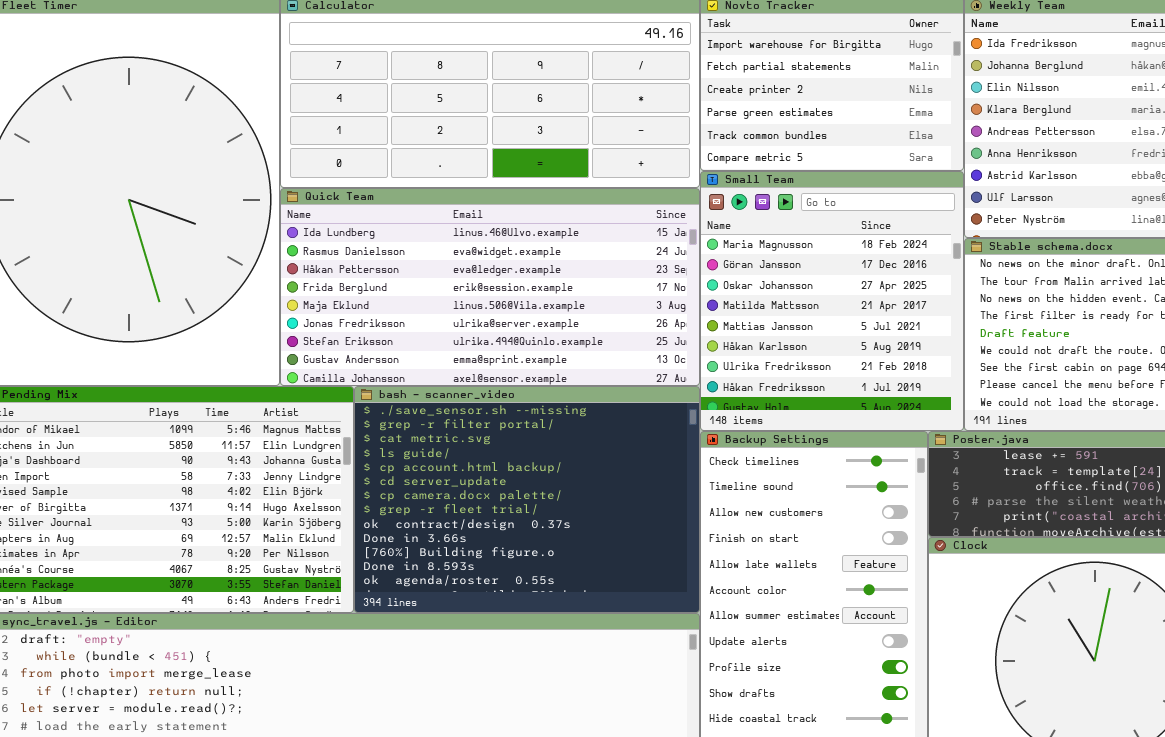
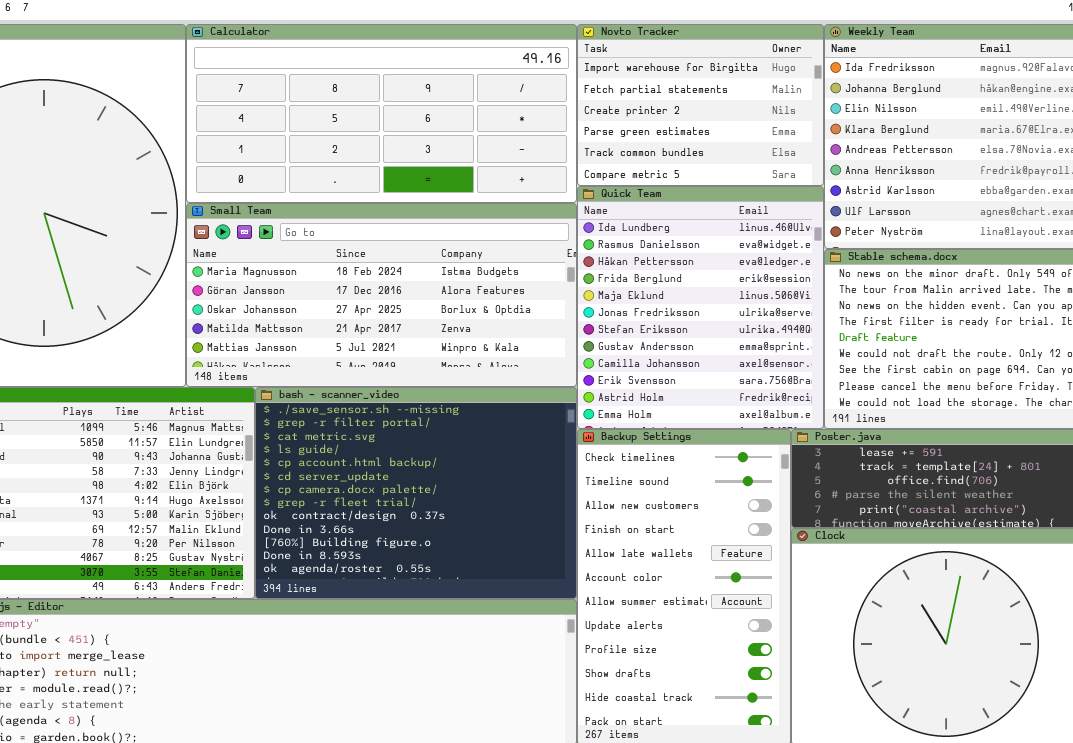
Small Team: [700,171,964,431] -> [186,203,577,387], moved, resized
Quick Team: [280,188,700,386] -> [577,186,824,429], moved, resized

